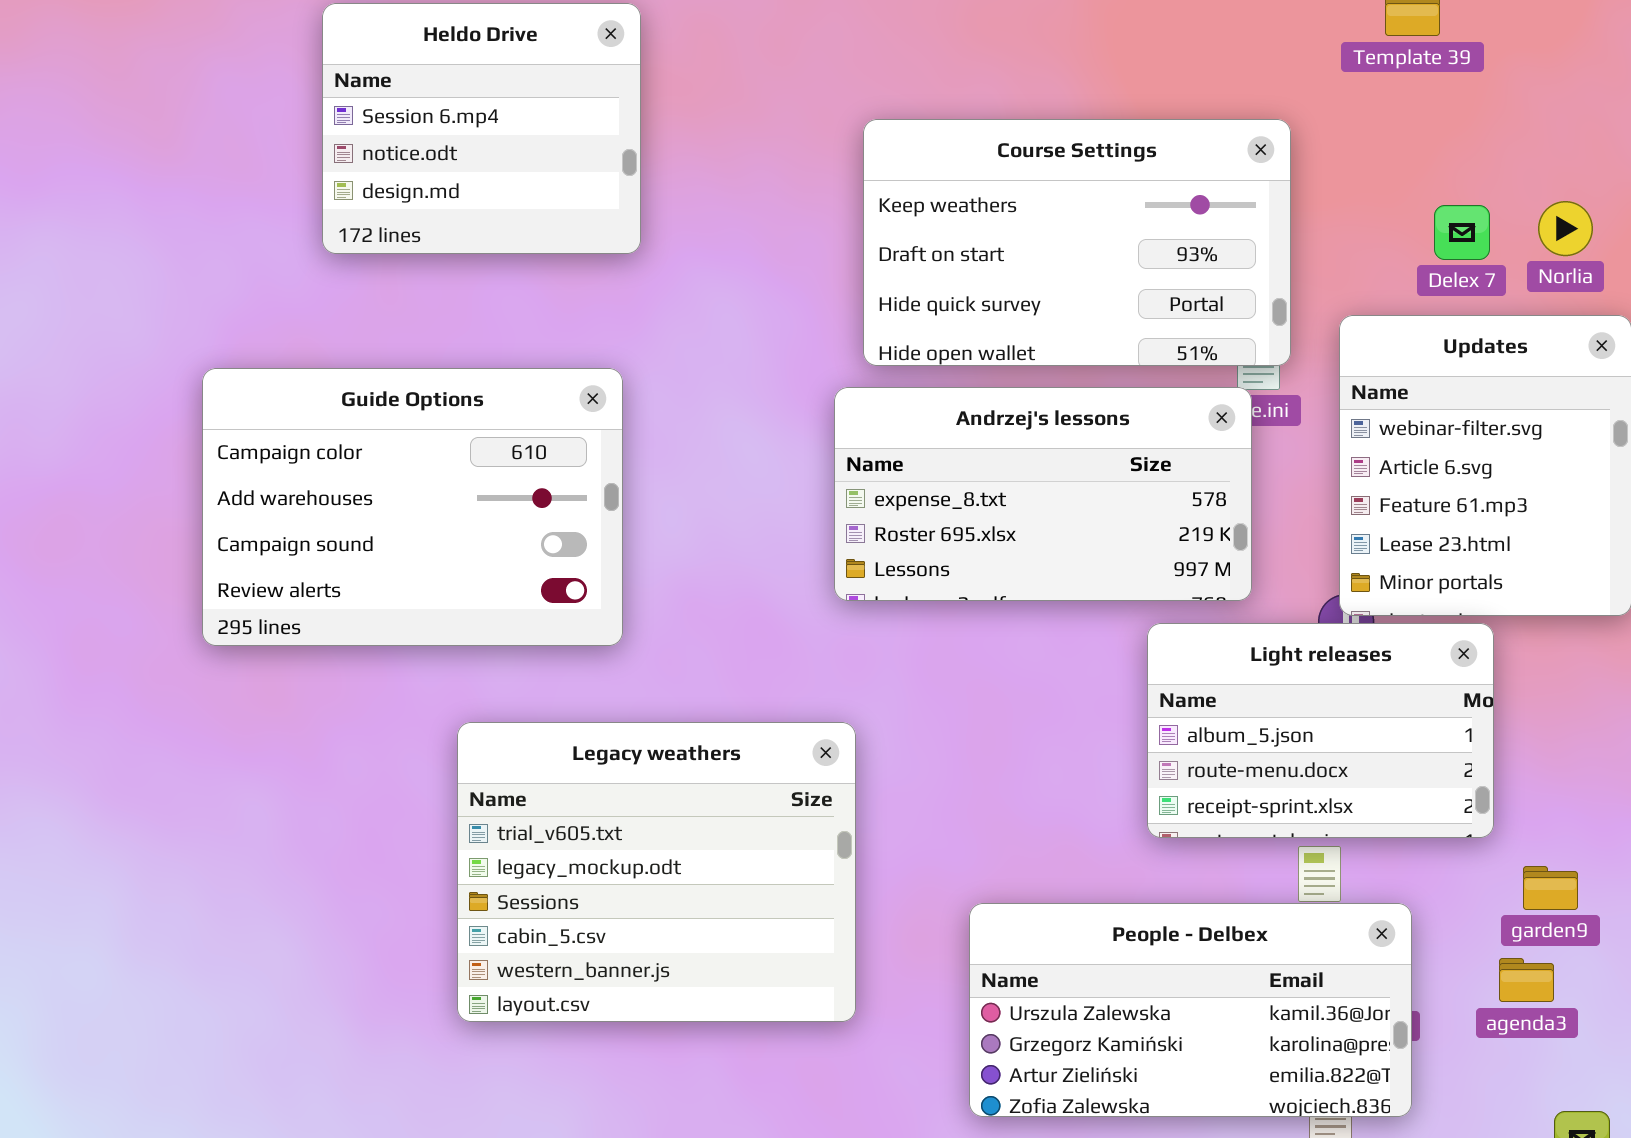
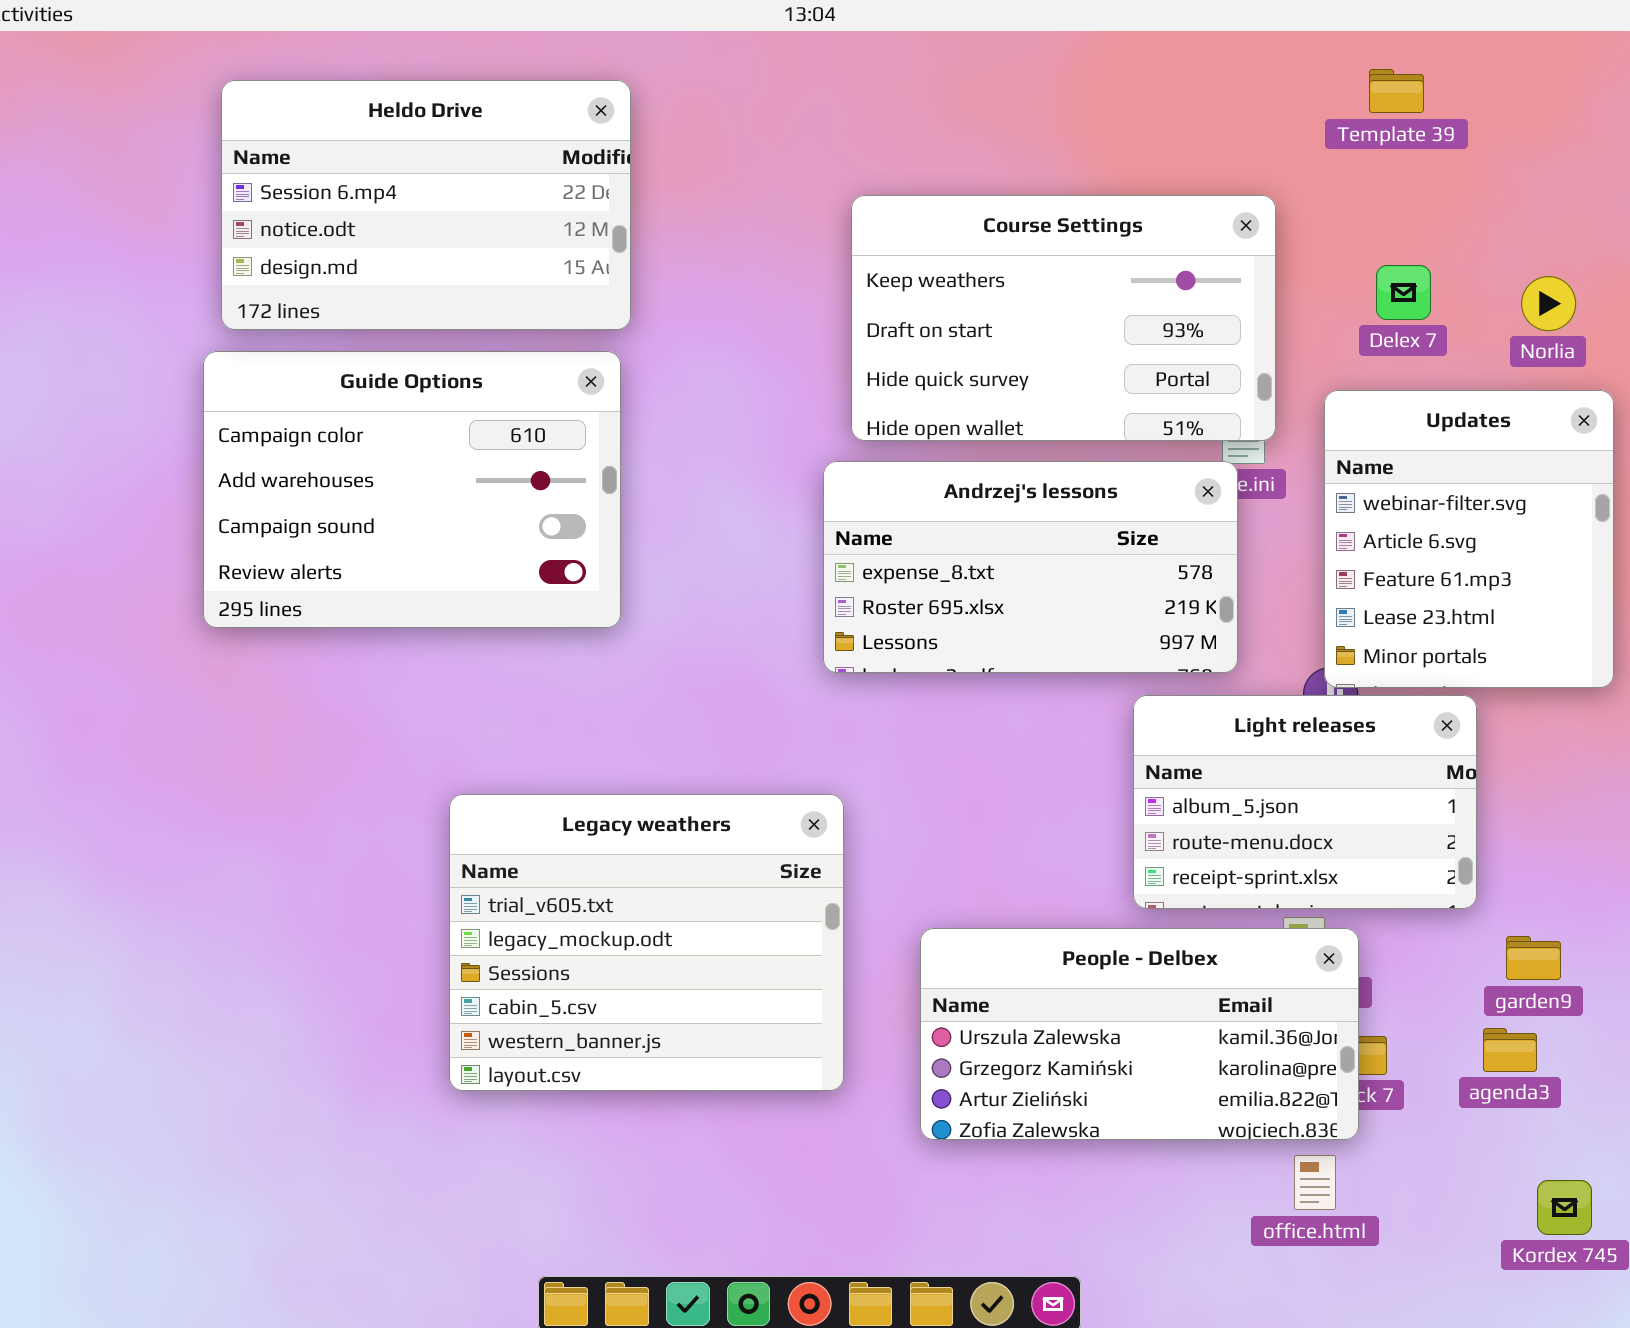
Heldo Drive: [322,3,641,254] -> [221,80,631,330], resized
Delex 7: [1434,205,1490,260] -> [1376,265,1431,320], moved
Guide Options: [202,368,623,646] -> [203,351,621,628], moved
People - Delbex: [969,903,1412,1117] -> [920,928,1359,1140], moved

